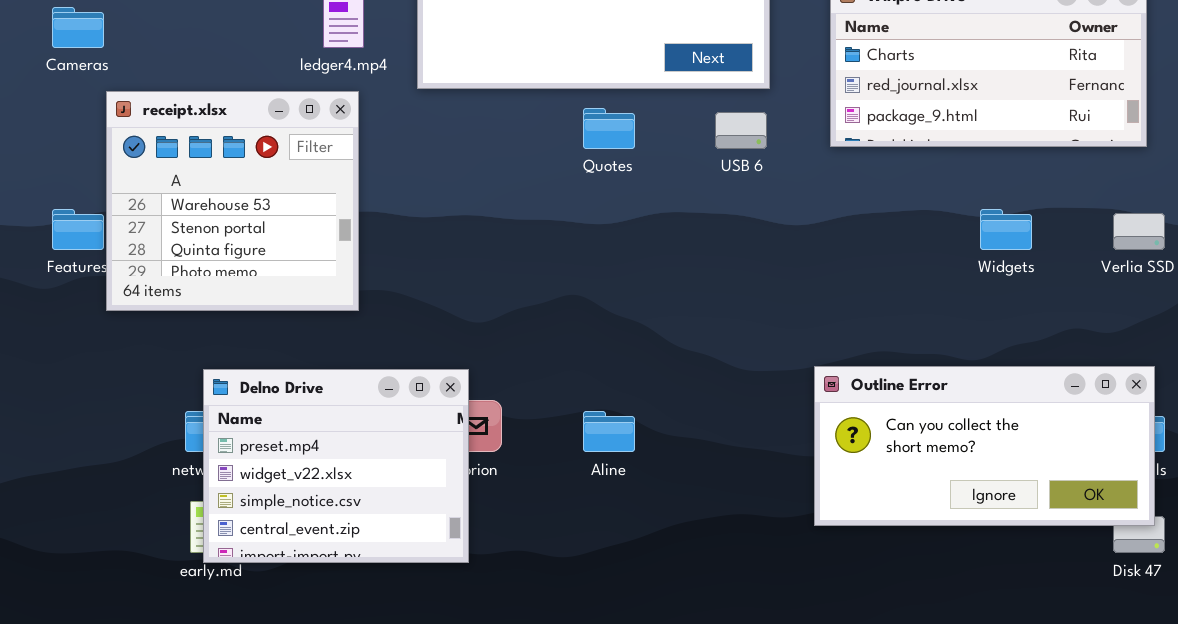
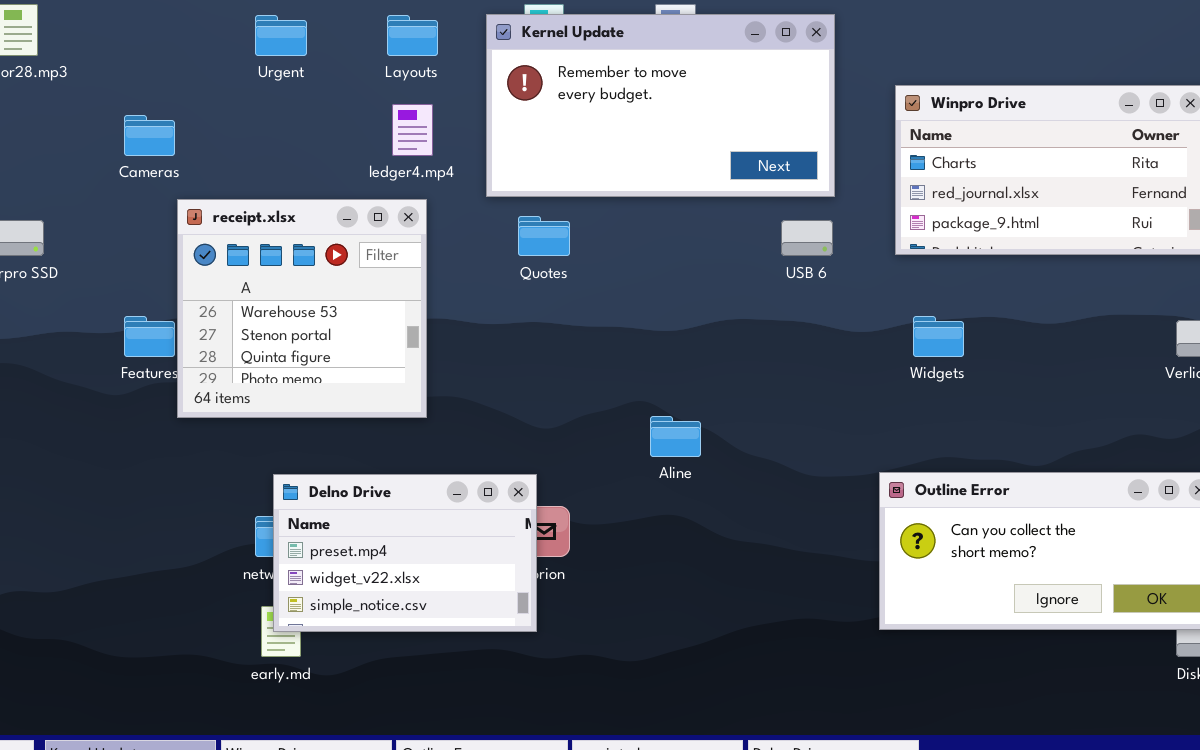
Quotes: [583,108,635,149] -> [518,216,570,256], moved
Widgets: [980,209,1032,250] -> [913,316,964,357], moved
Delno Drive: [203,369,469,563] -> [273,474,537,632], resized
Aline: [583,411,635,452] -> [650,416,701,457], moved

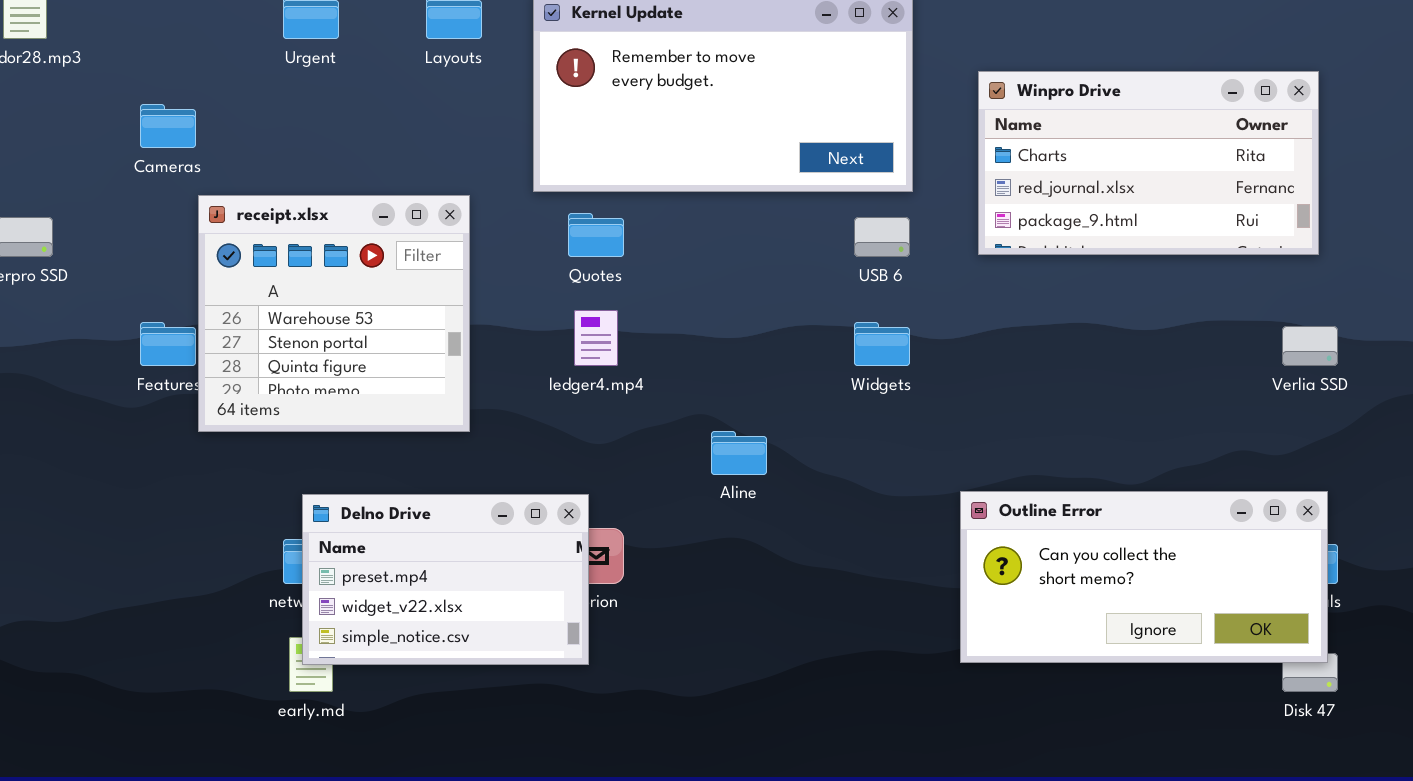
ledger4.mp4: [392,104,433,156] -> [574,310,618,366], moved
Widgets: [913,316,964,357] -> [854,322,910,366], moved

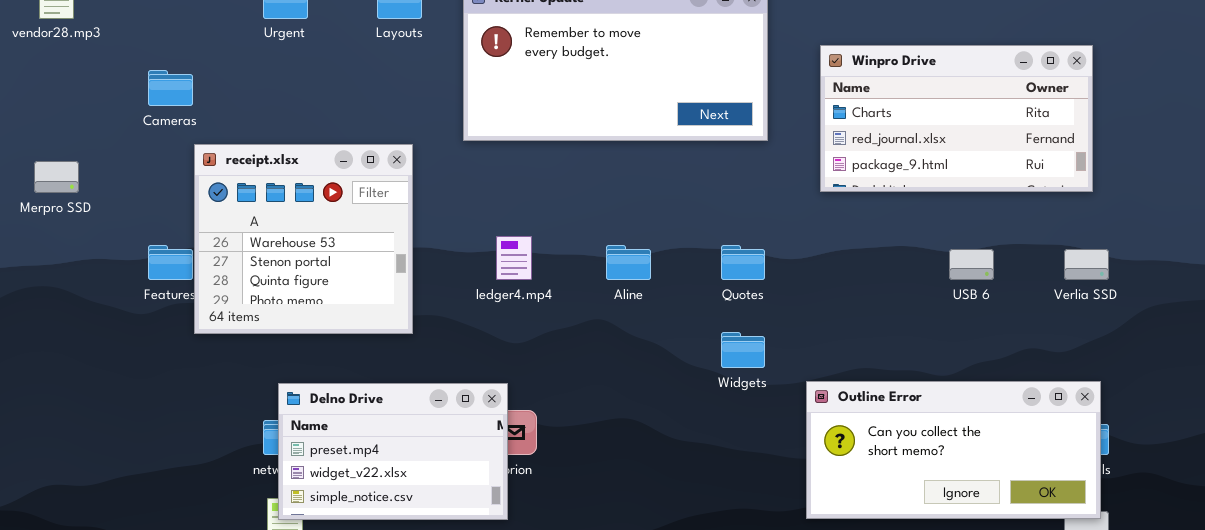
Quotes: [568,213,624,257] -> [721,245,765,280], moved
USB 6: [854,217,910,257] -> [949,249,994,280], moved
Widgets: [854,322,910,366] -> [721,332,765,368], moved
Aline: [711,431,767,475] -> [606,245,651,280], moved

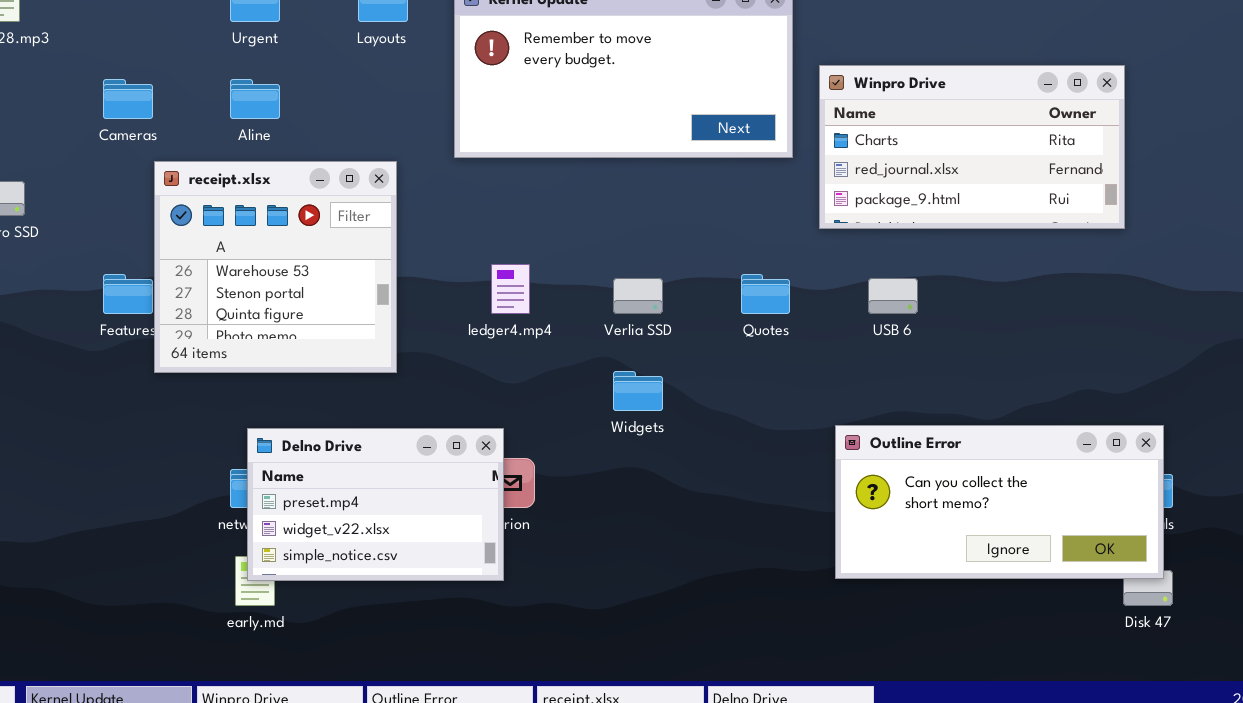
Winpro Drive: [820,45,1093,192] -> [819,65,1125,229], moved
Aline: [606,245,651,280] -> [230,79,280,119], moved
USB 6: [949,249,994,280] -> [868,278,918,314], moved
Verlia SSD: [1064,249,1109,280] -> [613,278,663,314], moved
Widgets: [721,332,765,368] -> [613,371,663,411], moved

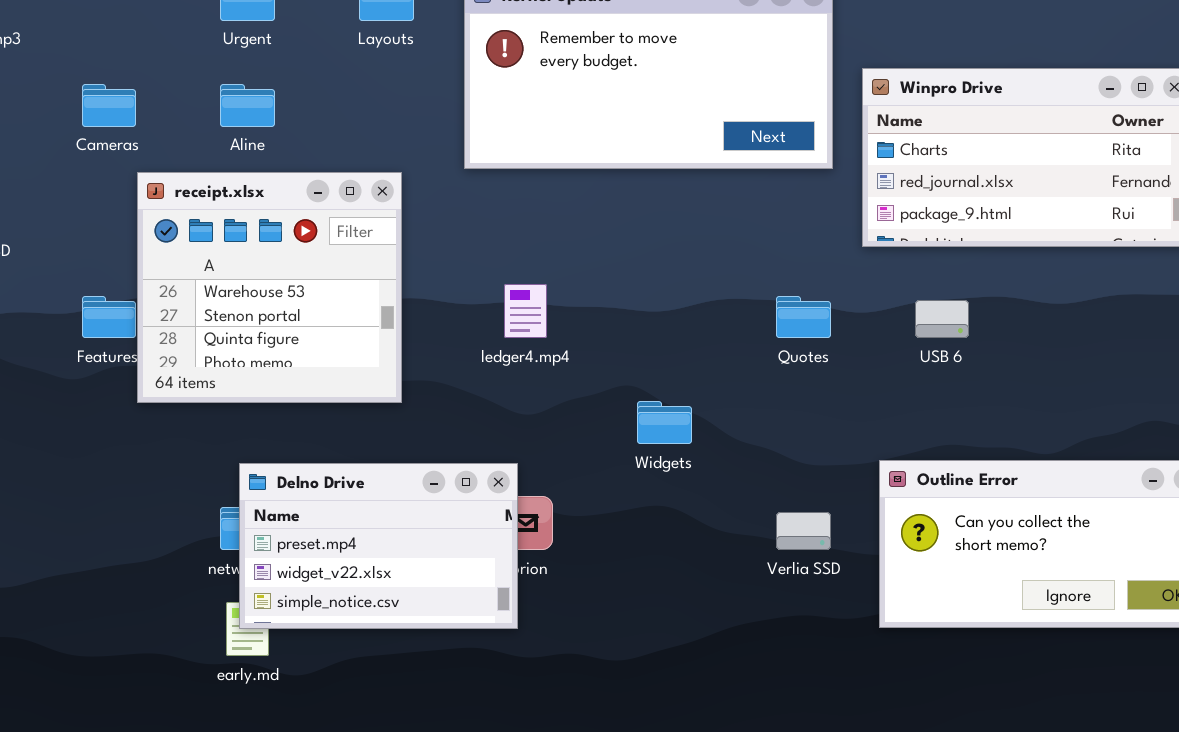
Verlia SSD: [613,278,663,314] -> [776,512,831,550], moved

